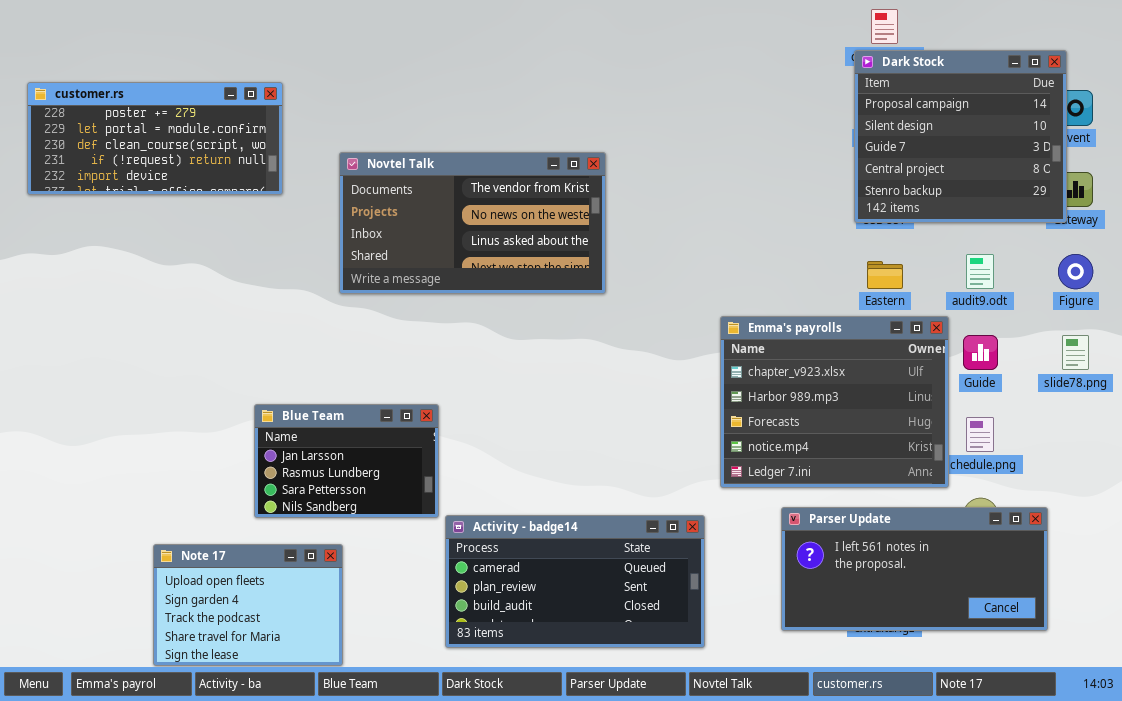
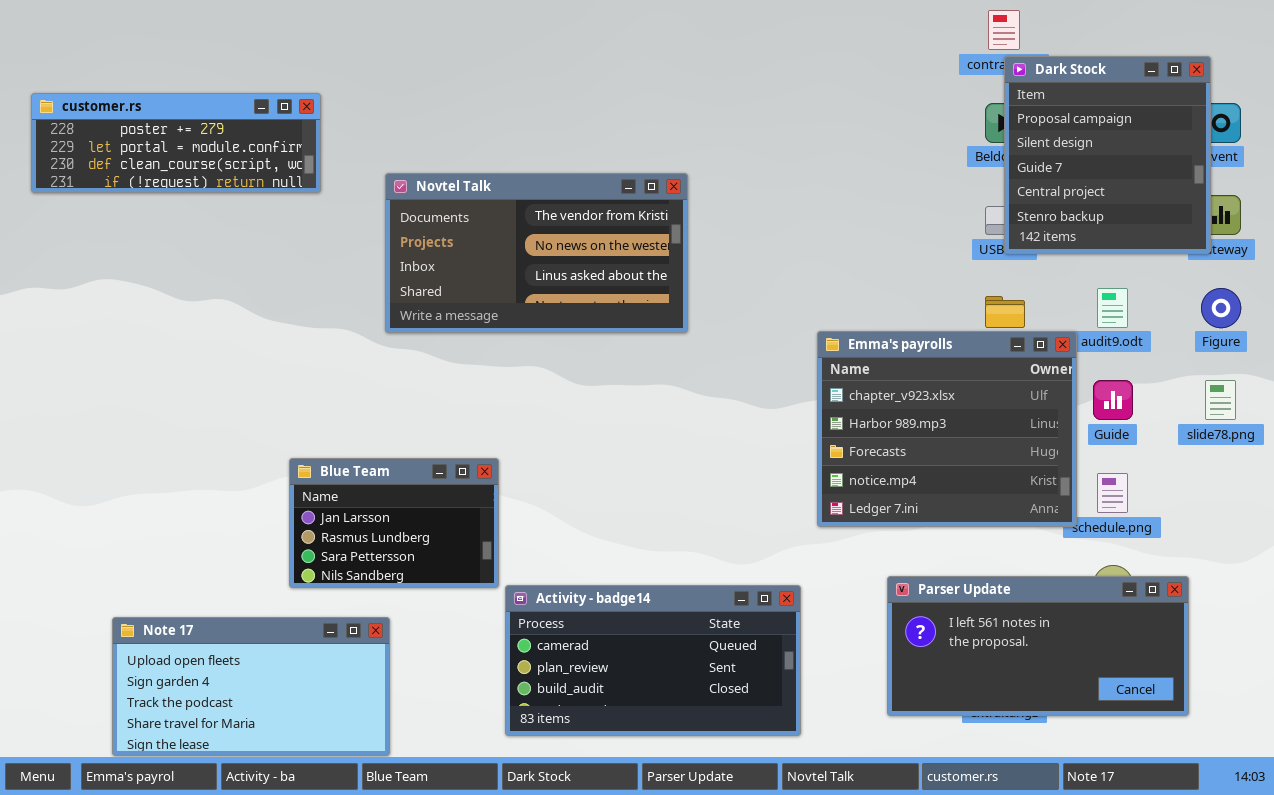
Dark Stock: [854,50,1067,223] -> [1004,56,1211,254], resized
customer.rs: [27,82,283,195] -> [31,93,321,193], resized
Emma's payrolls: [720,316,949,488] -> [817,331,1077,527], moved
Note 17: [153,544,343,666] -> [112,617,390,756], resized

